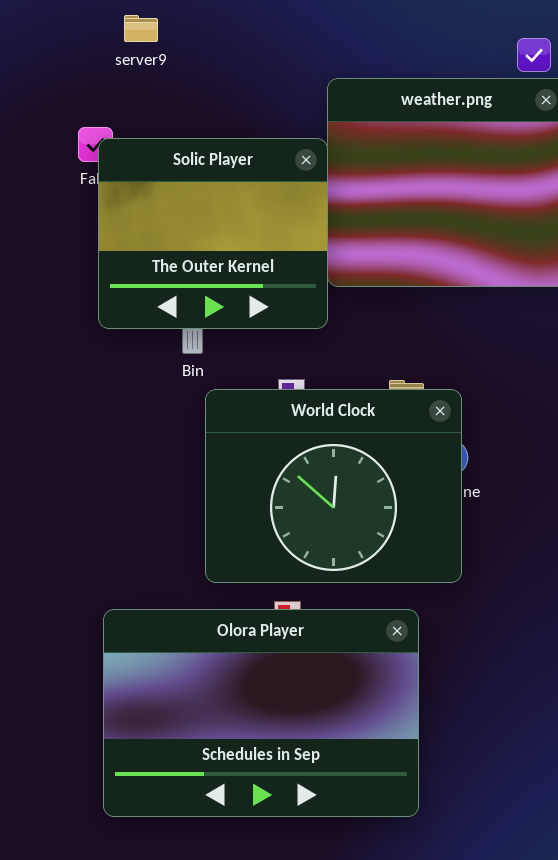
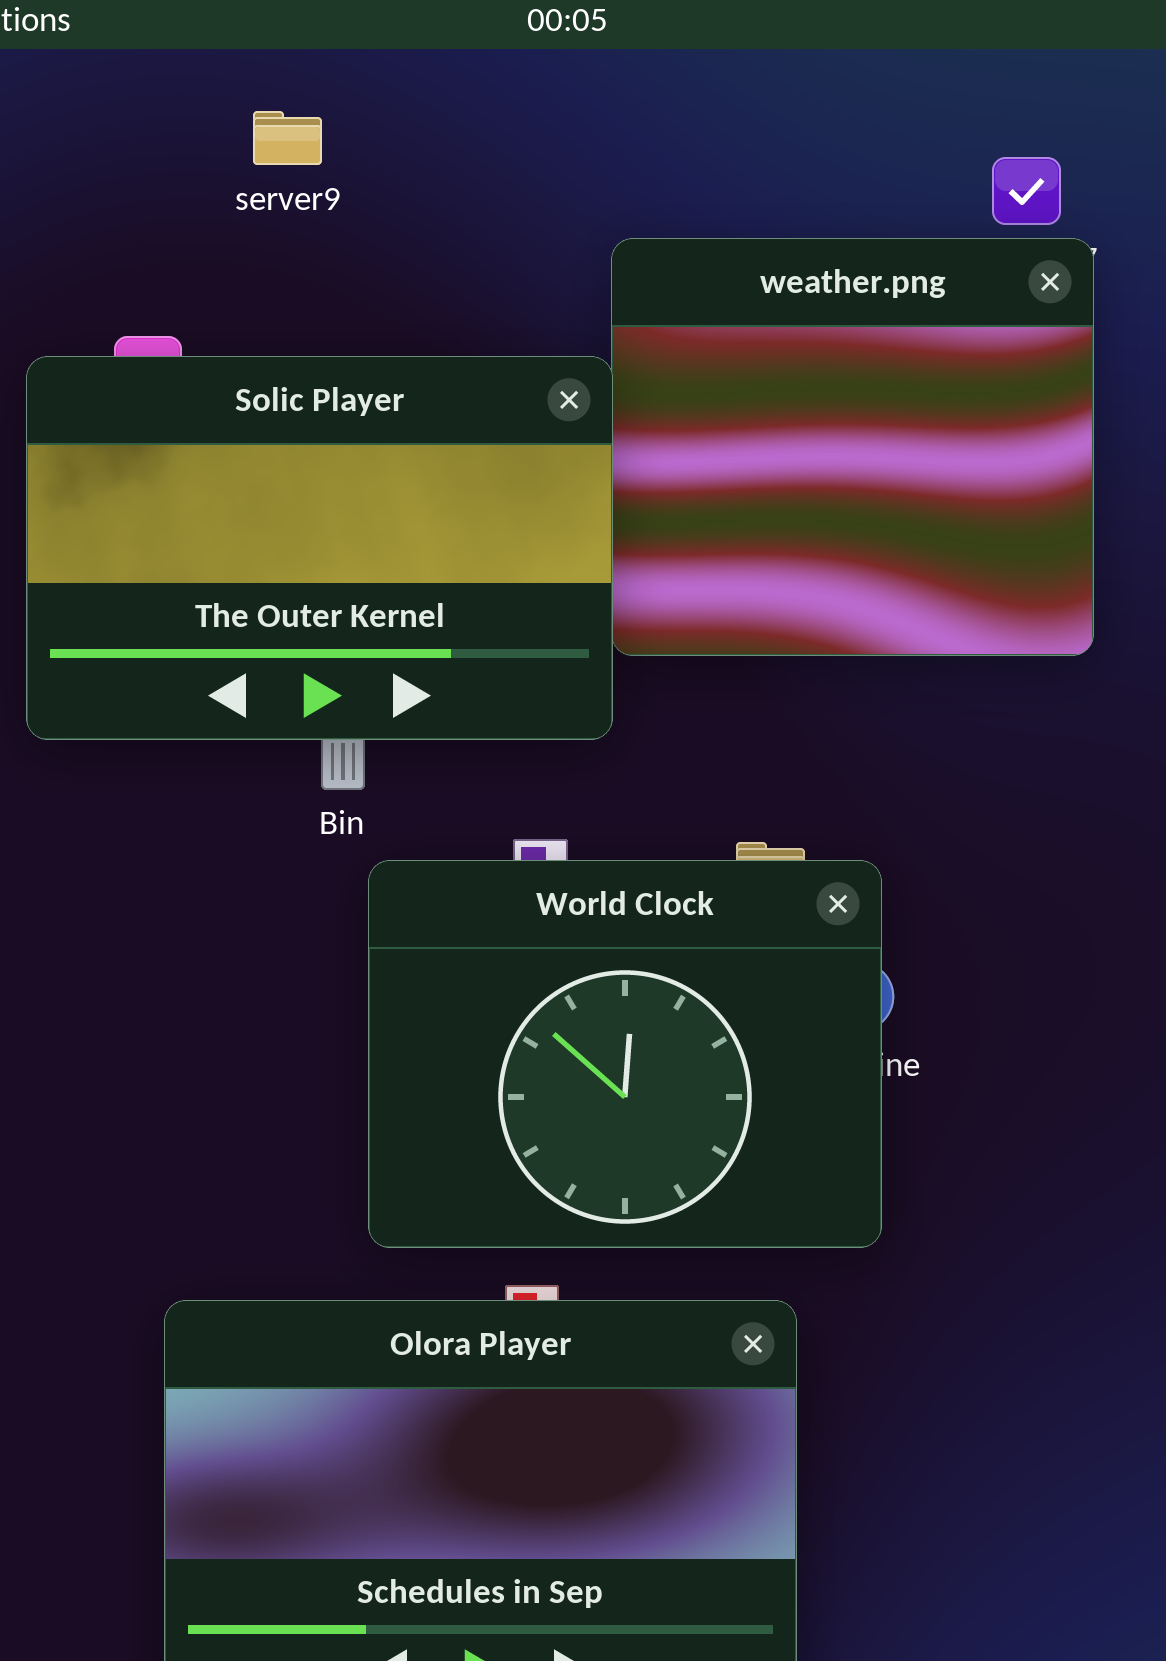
server9: [124,15,158,42] -> [253,111,322,165], moved
Solic Player: [98,138,328,329] -> [26,356,613,740], resized

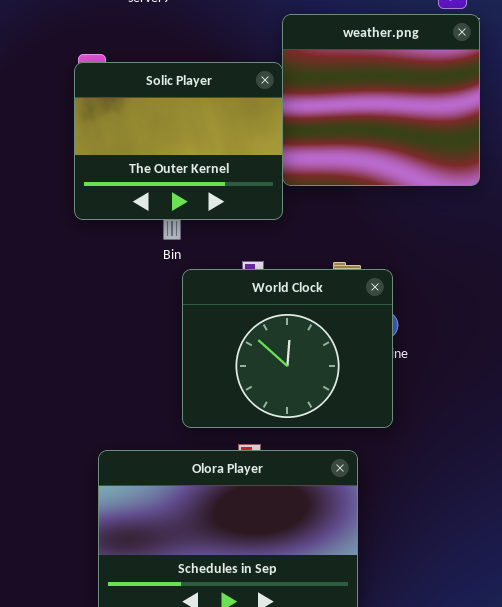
Solic Player: [26,356,613,740] -> [74,62,283,220], resized

